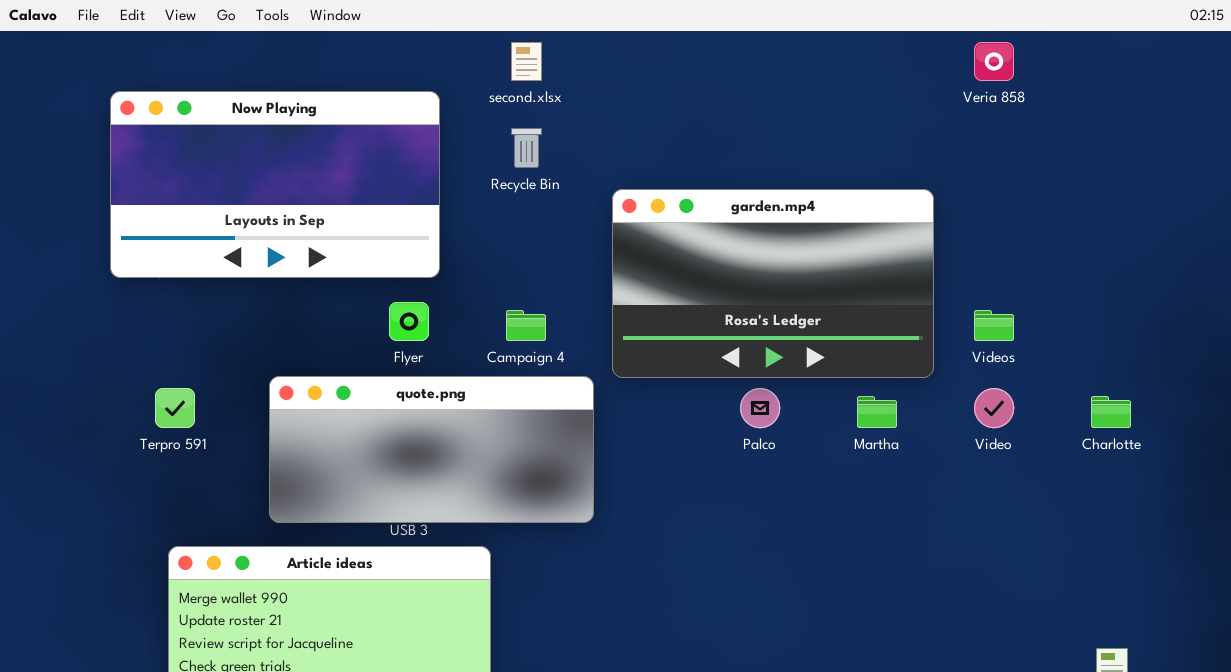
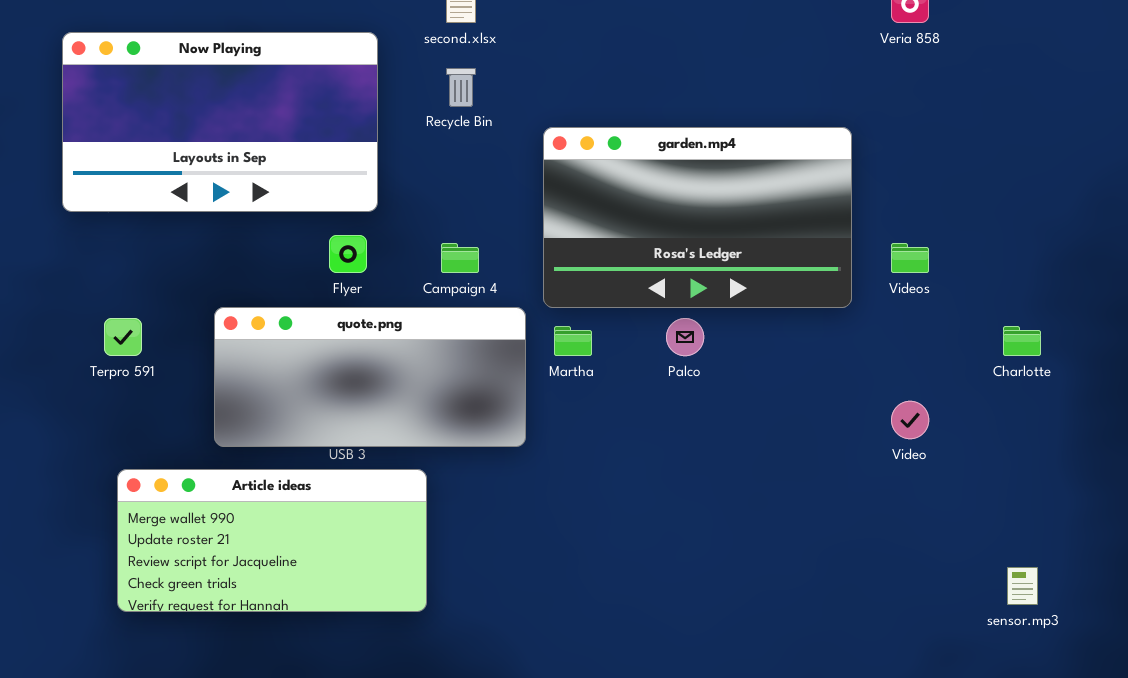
Video: [974,388,1014,428] -> [891,401,929,439], moved
Martha: [857,396,897,428] -> [554,326,592,356], moved

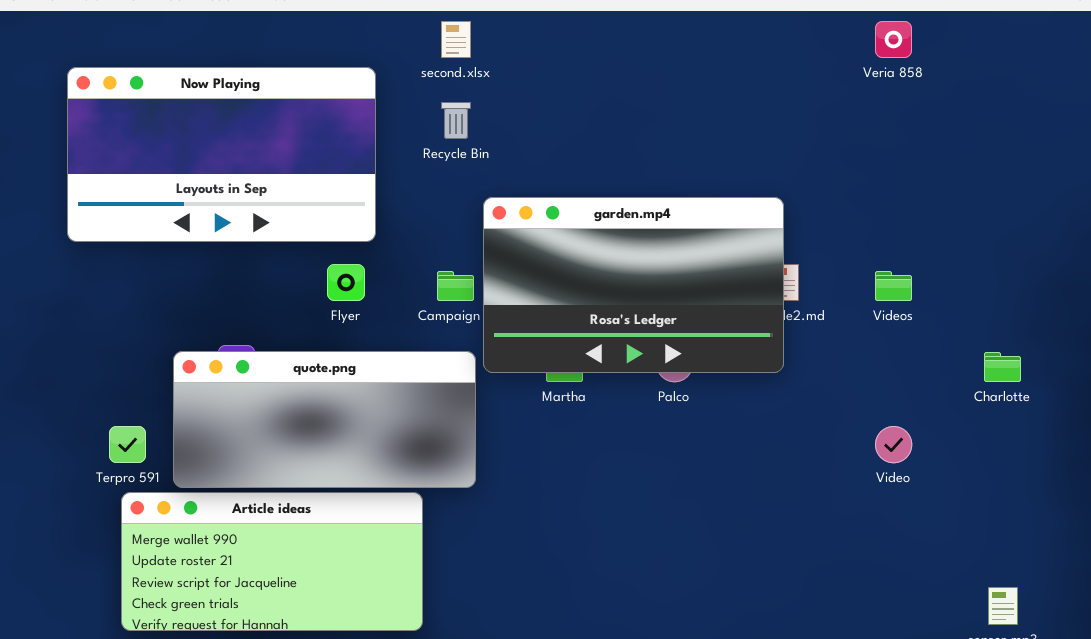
garden.mp4: [543,127,852,308] -> [483,197,784,373], moved
quote.png: [214,307,526,447] -> [173,351,476,488], moved
Terpro 591: [104,318,142,356] -> [109,426,146,463], moved

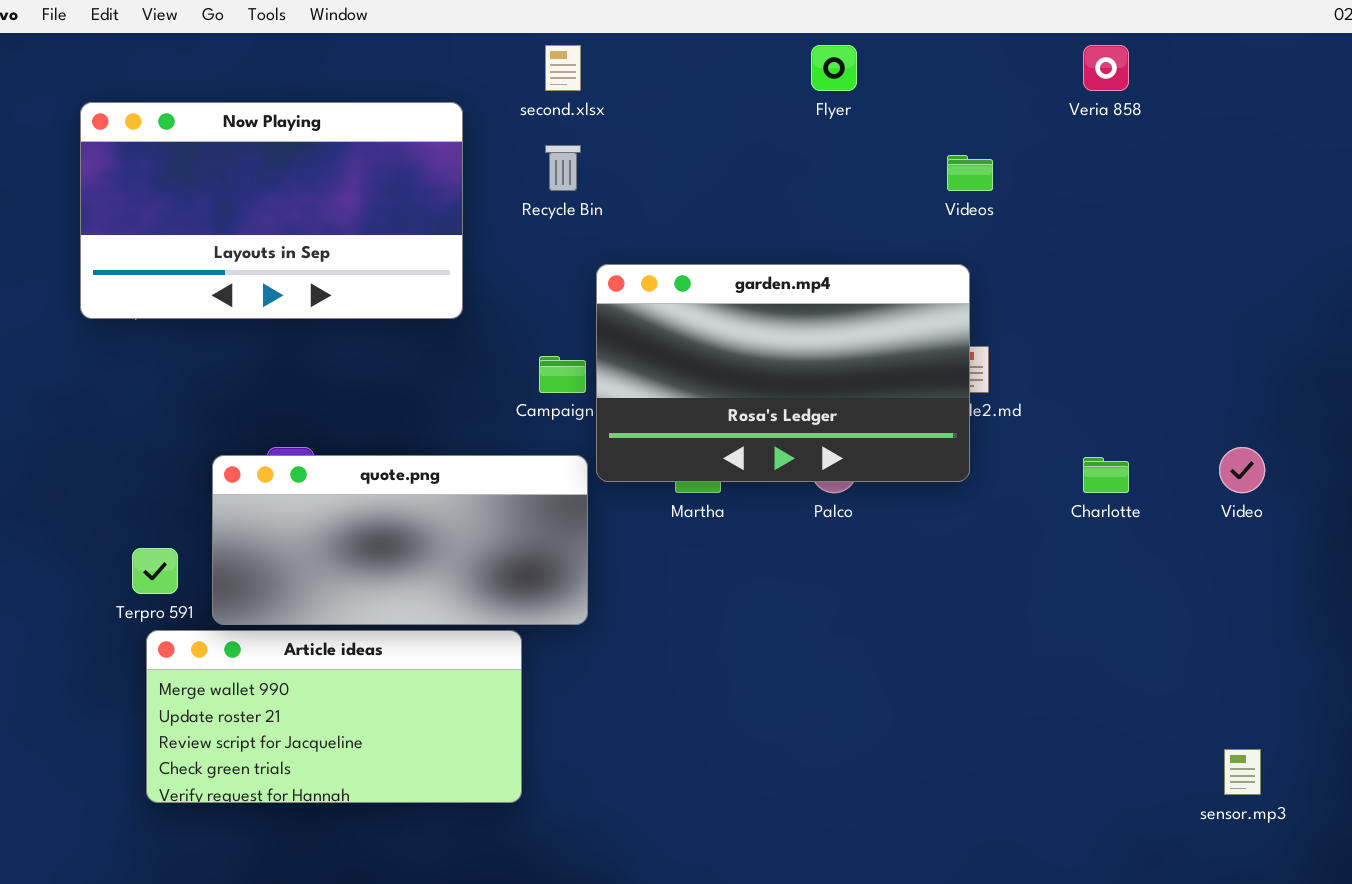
Flyer: [327,264,365,301] -> [811,45,857,91], moved
Videos: [875,271,912,301] -> [947,155,993,191], moved
Charlotte: [984,352,1021,382] -> [1083,457,1129,493], moved
Video: [875,426,912,463] -> [1219,447,1265,493], moved

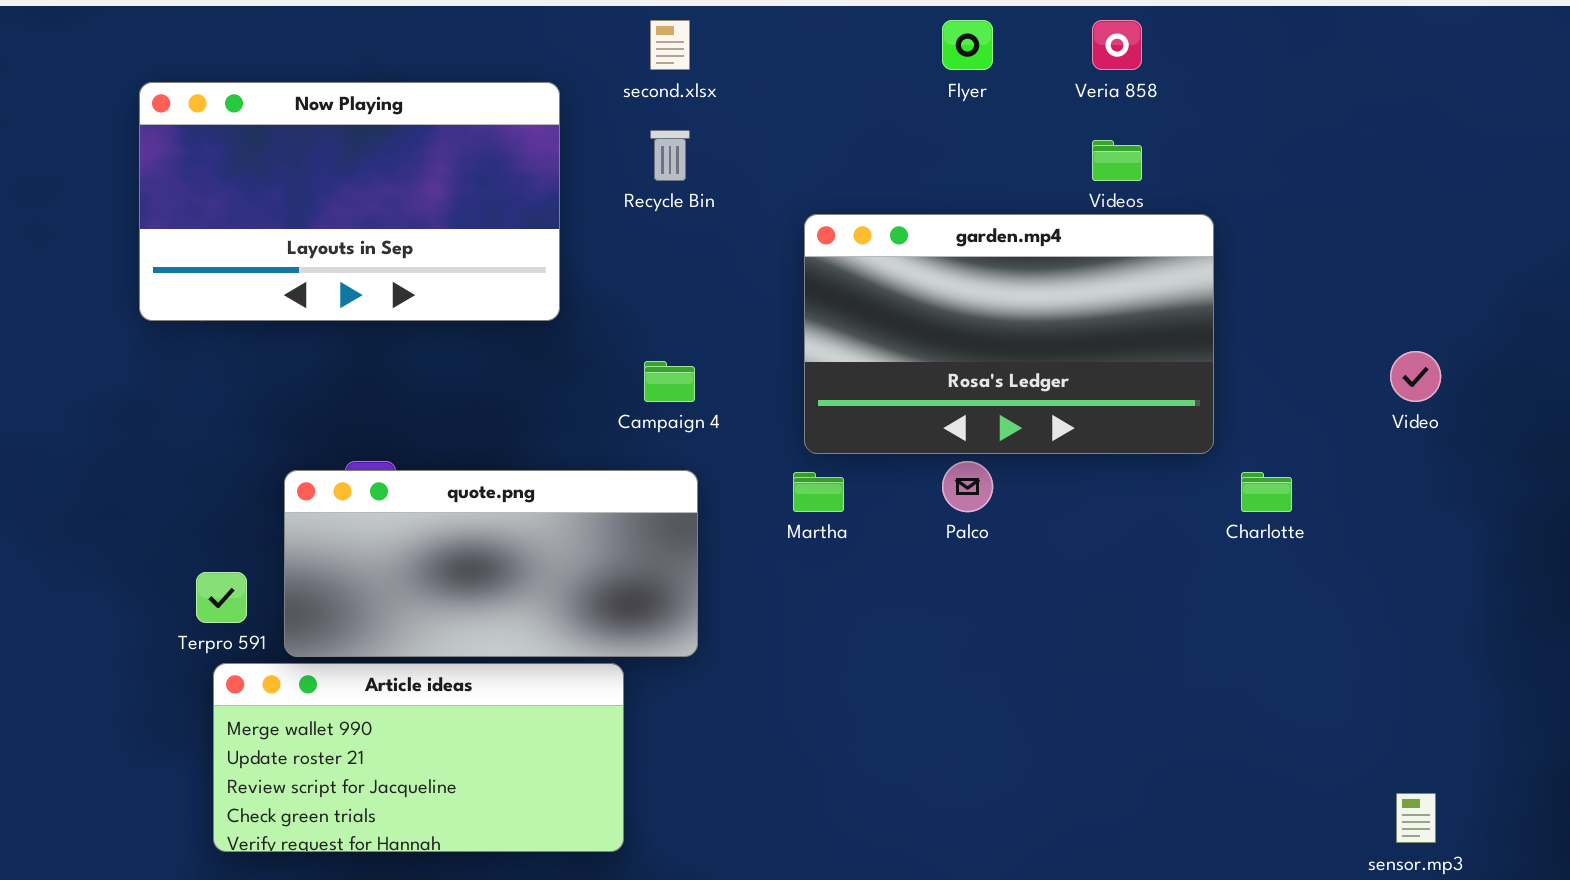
Veria 858: [1083,45,1129,91] -> [1092,20,1142,70], moved
garden.mp4: [596,264,970,482] -> [804,214,1214,454], moved
Video: [1219,447,1265,493] -> [1390,351,1441,402], moved

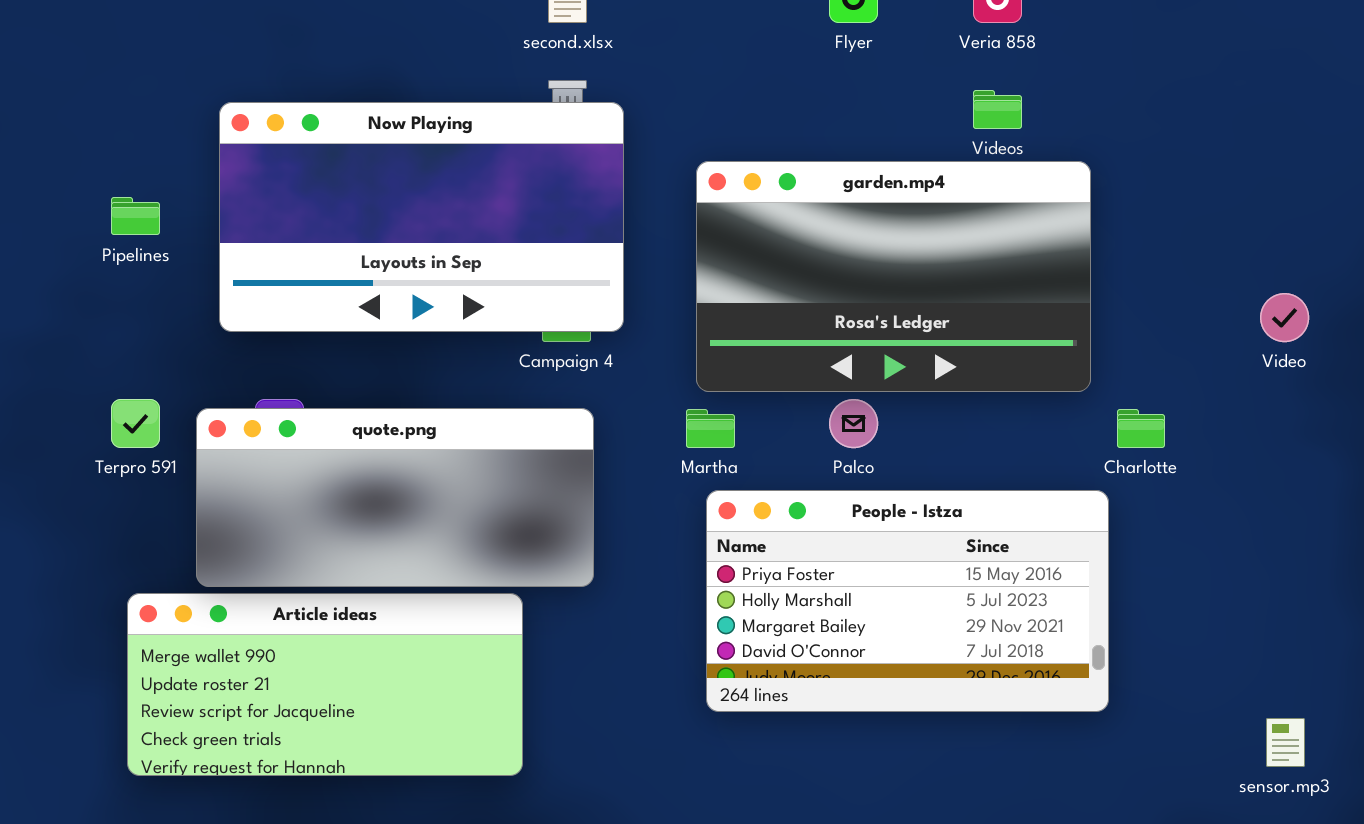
Now Playing: [139,82,560,321] -> [219,102,624,332], moved
People - Istza: none -> [706,490,1109,712], opened
Terpro 591: [196,572,247,623] -> [111,399,160,448], moved

